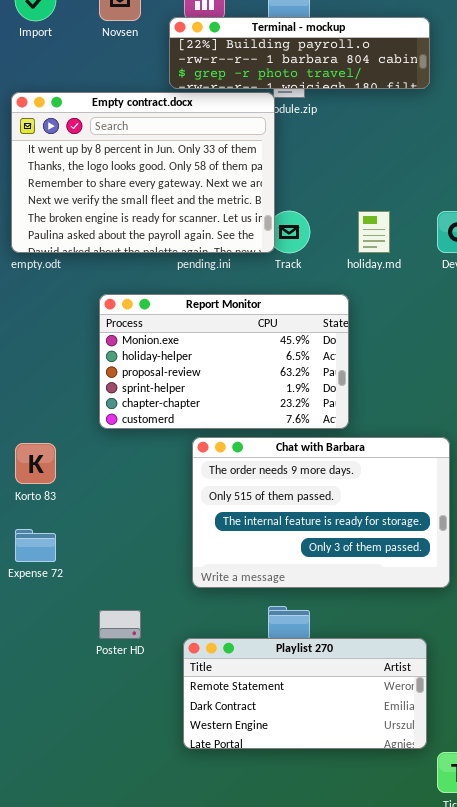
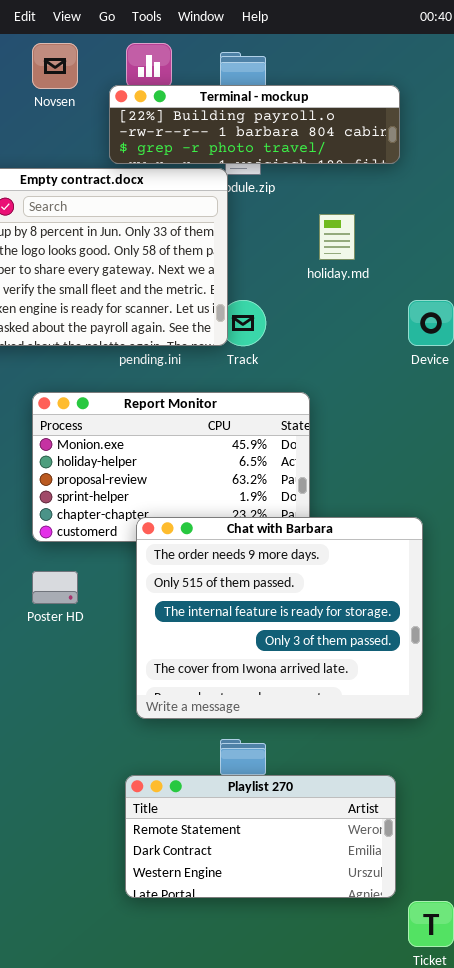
holiday.md: [358,211,390,253] -> [319,214,355,260], moved
Chat with Barbara: [192,437,450,588] -> [136,517,423,719], resized
Poster HD: [99,610,141,639] -> [32,571,78,604], moved

